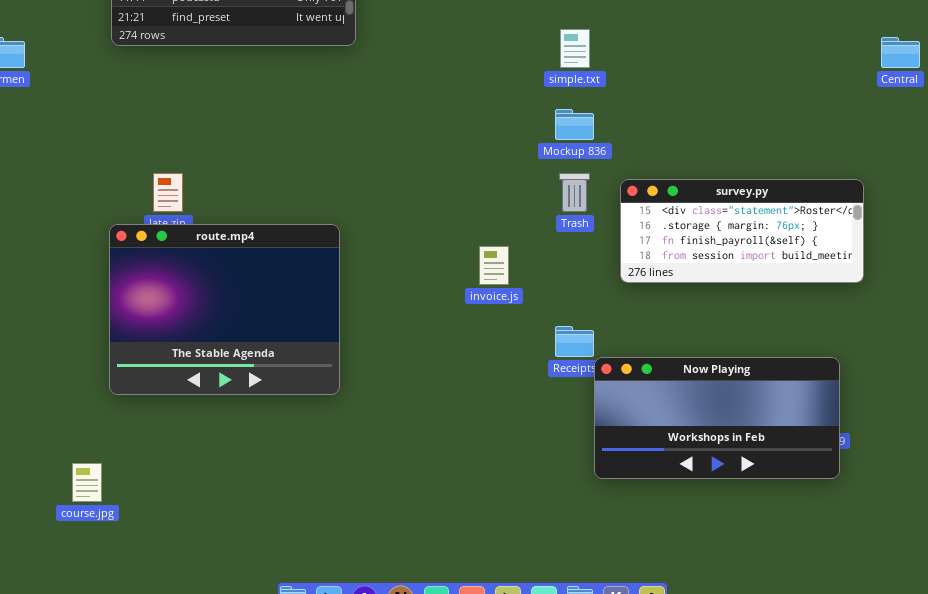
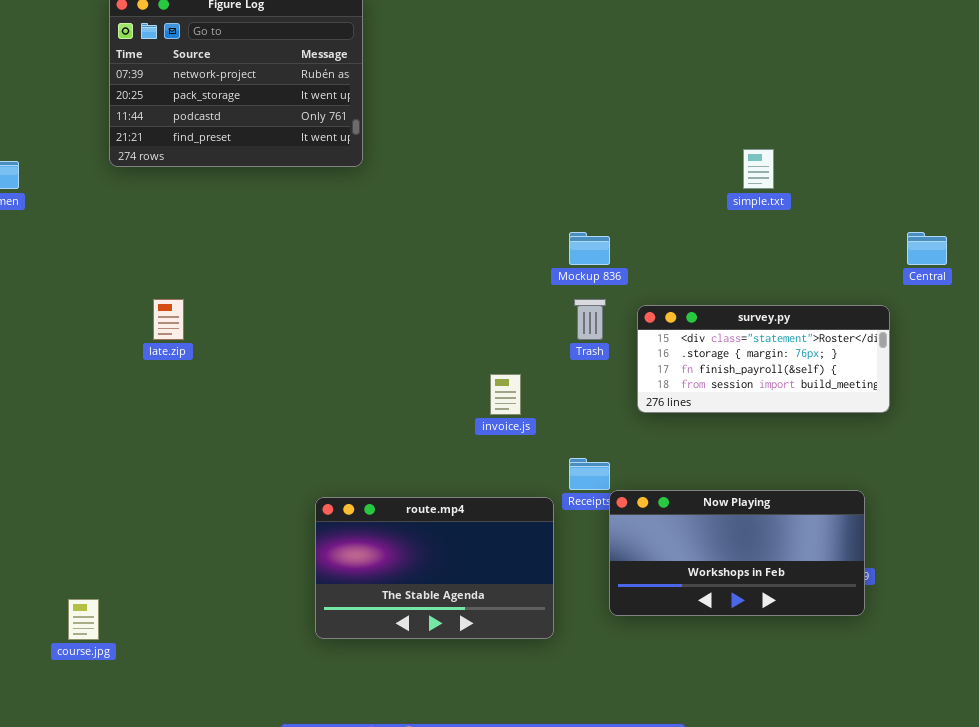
simple.txt: [560,29,590,68] -> [743,149,774,189], moved
Central: [881,37,920,68] -> [907,232,947,265], moved
route.mp4: [109,224,340,395] -> [315,497,554,639], moved, resized

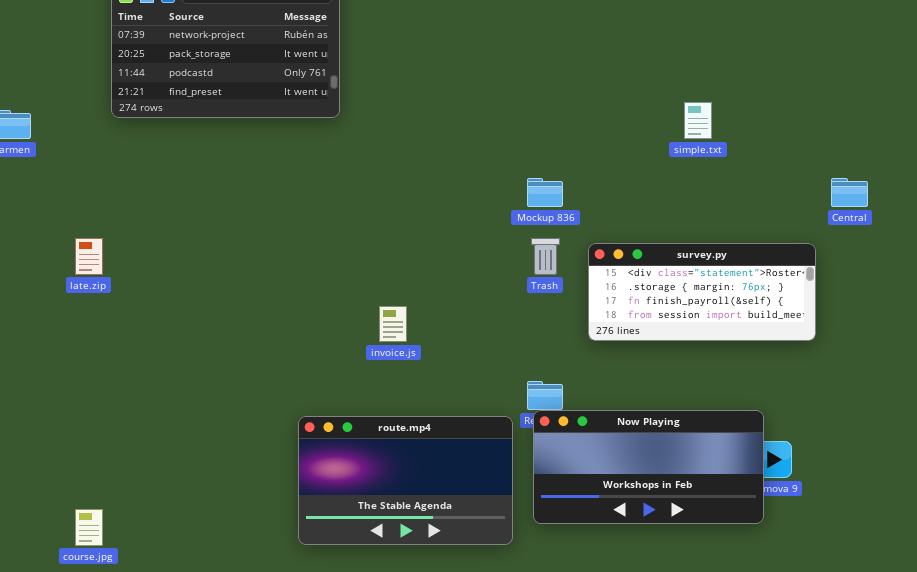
late.zip: [153,299,184,340] -> [75,238,103,275], moved
invoice.js: [490,374,521,415] -> [379,306,407,342], moved
Now Playing: [609,490,865,616] -> [533,410,764,524], moved

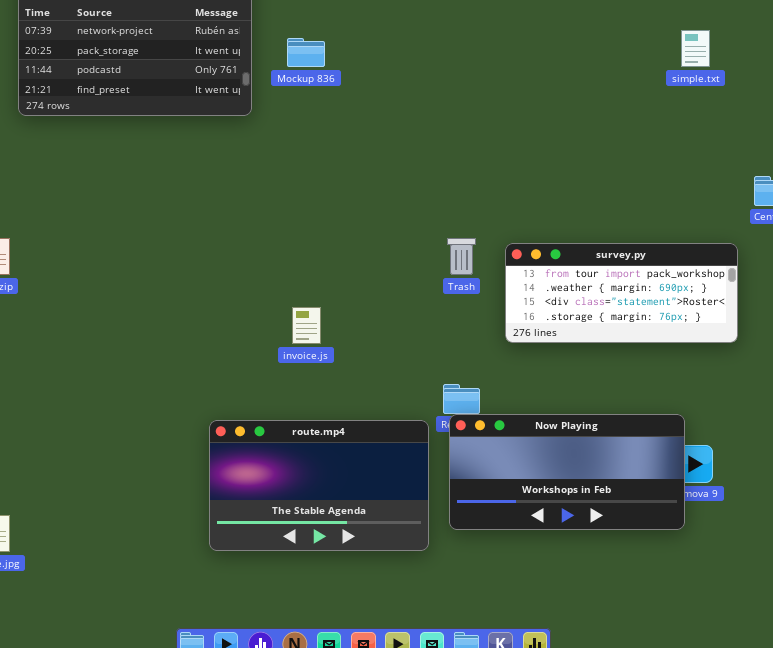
simple.txt: [684,102,712,139] -> [681,30,710,67], moved
Mockup 836: [527,178,563,207] -> [287,38,325,67], moved
survey.py: [588,243,816,341] -> [505,243,738,343], scrolled up 2 rows

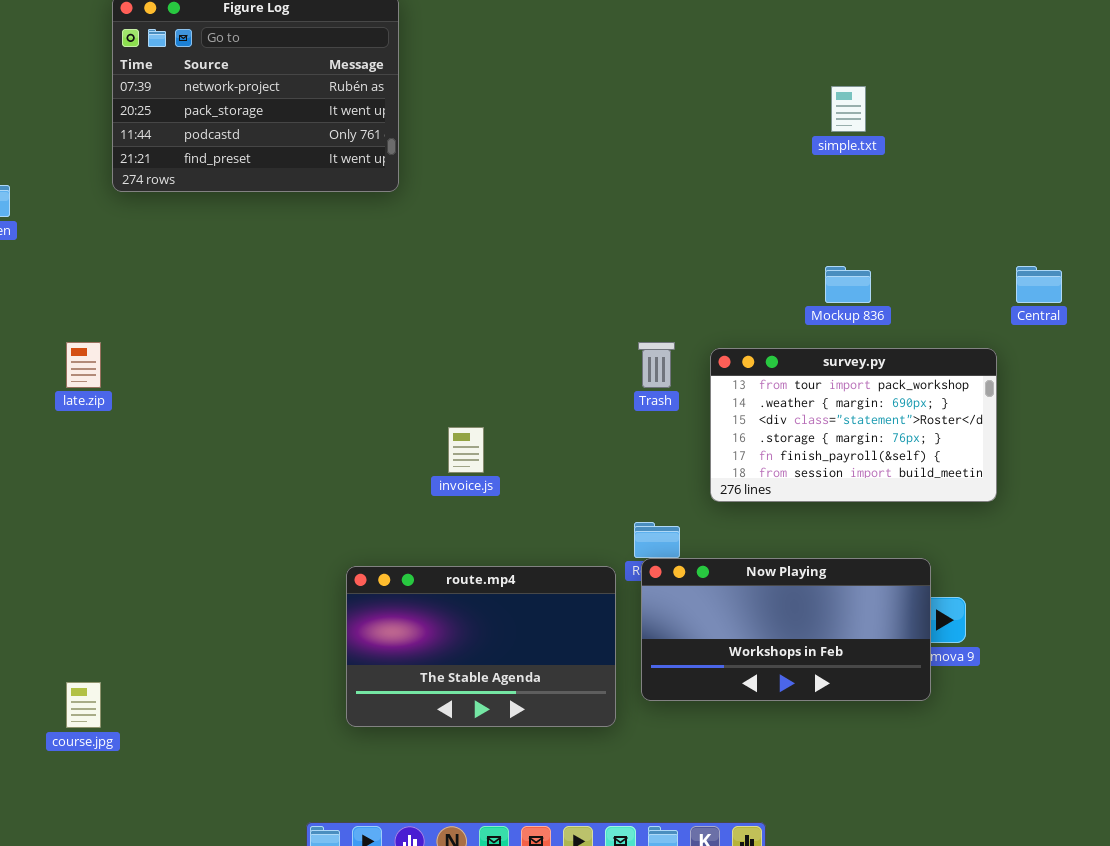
simple.txt: [681,30,710,67] -> [831,86,866,132], moved
Mockup 836: [287,38,325,67] -> [825,266,871,303], moved
survey.py: [505,243,738,343] -> [710,348,997,502], resized

